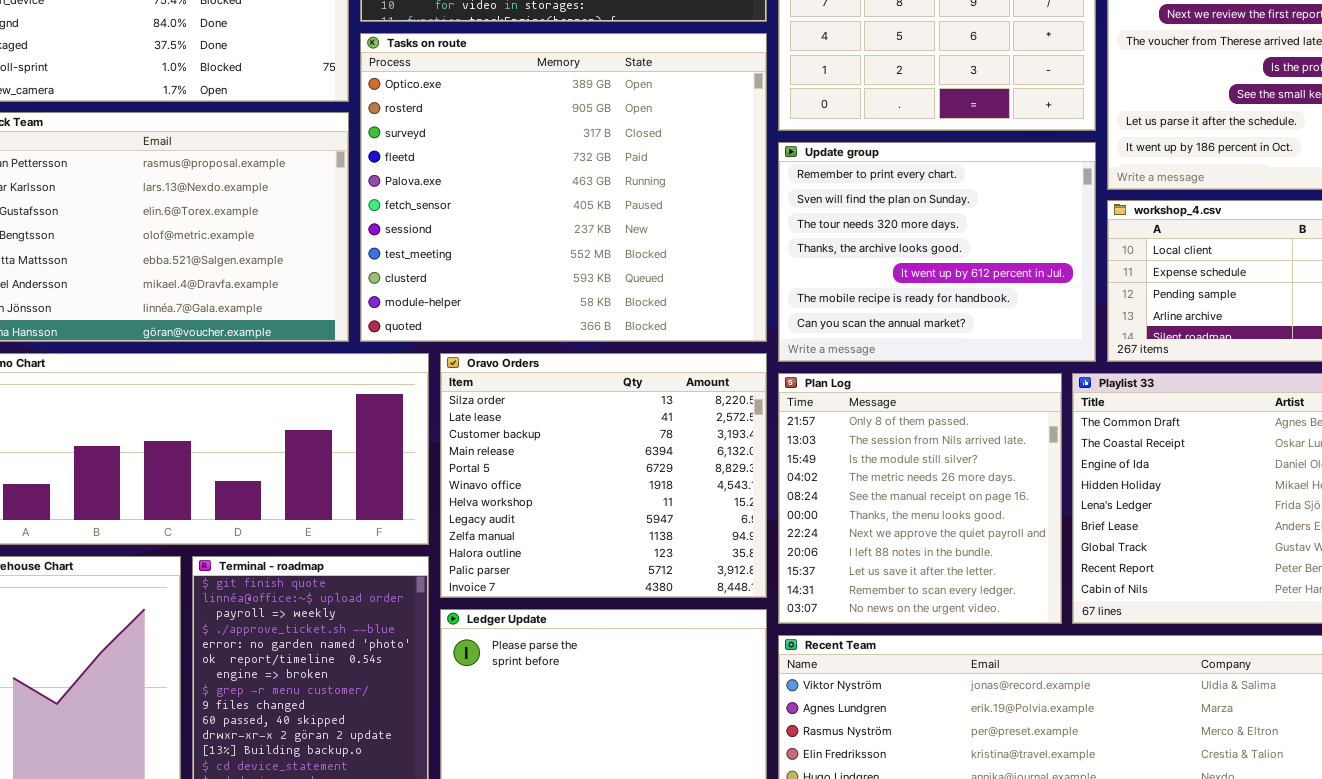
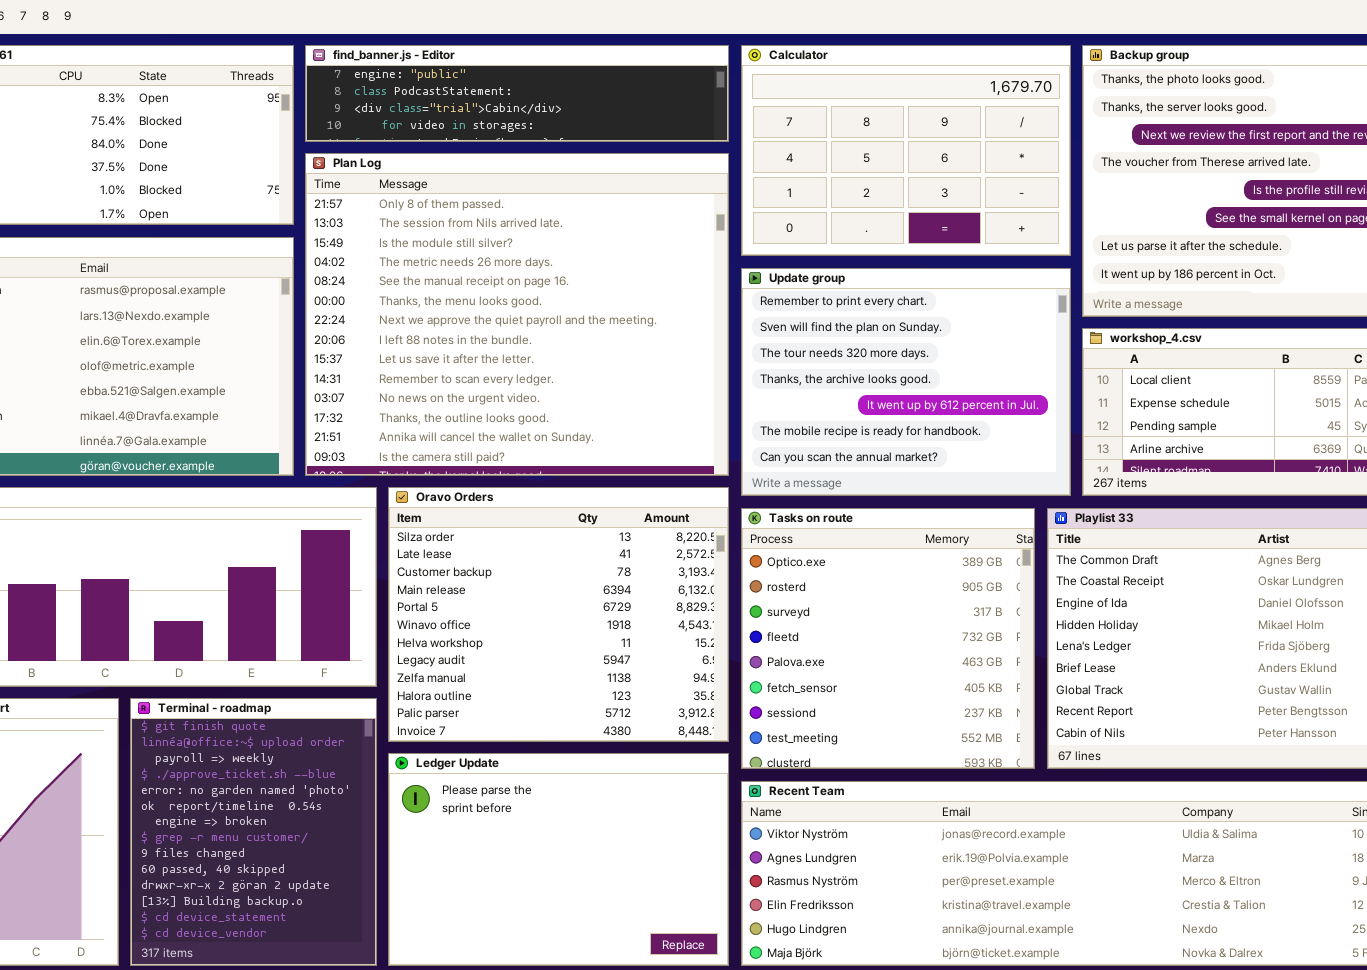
Tasks on route: [360,33,767,342] -> [741,508,1035,769], moved, resized
Plan Log: [778,373,1062,624] -> [305,153,729,476], moved, resized

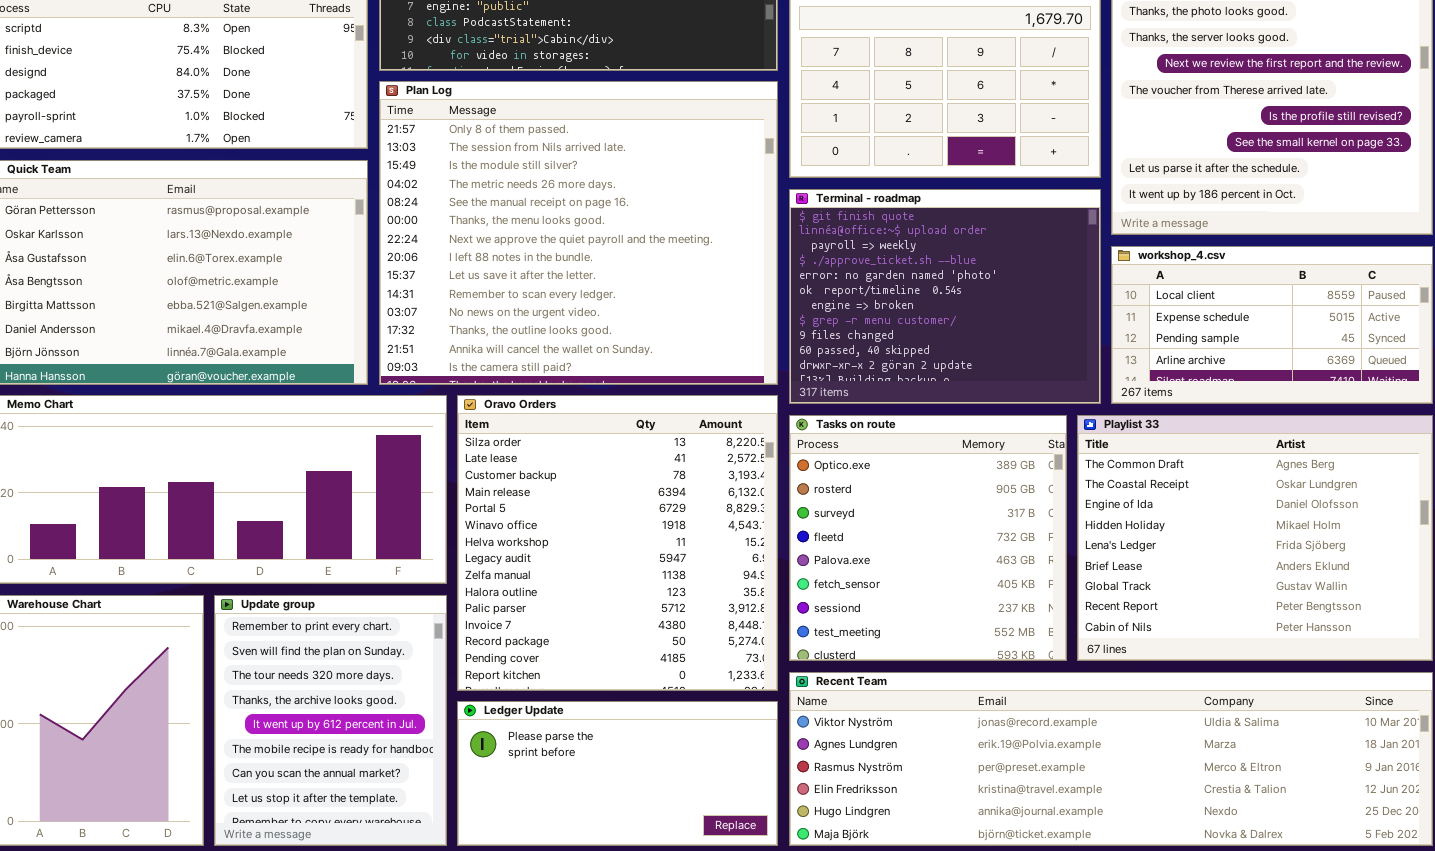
Update group: [741,268,1071,496] -> [214,595,447,846], moved, resized
Oravo Orders: [388,487,729,742] -> [457,395,778,691], resized
Terminal - roadmap: [130,698,377,966] -> [789,189,1101,404], moved, resized
Ledger Update: [388,753,729,966] -> [457,701,778,846], resized

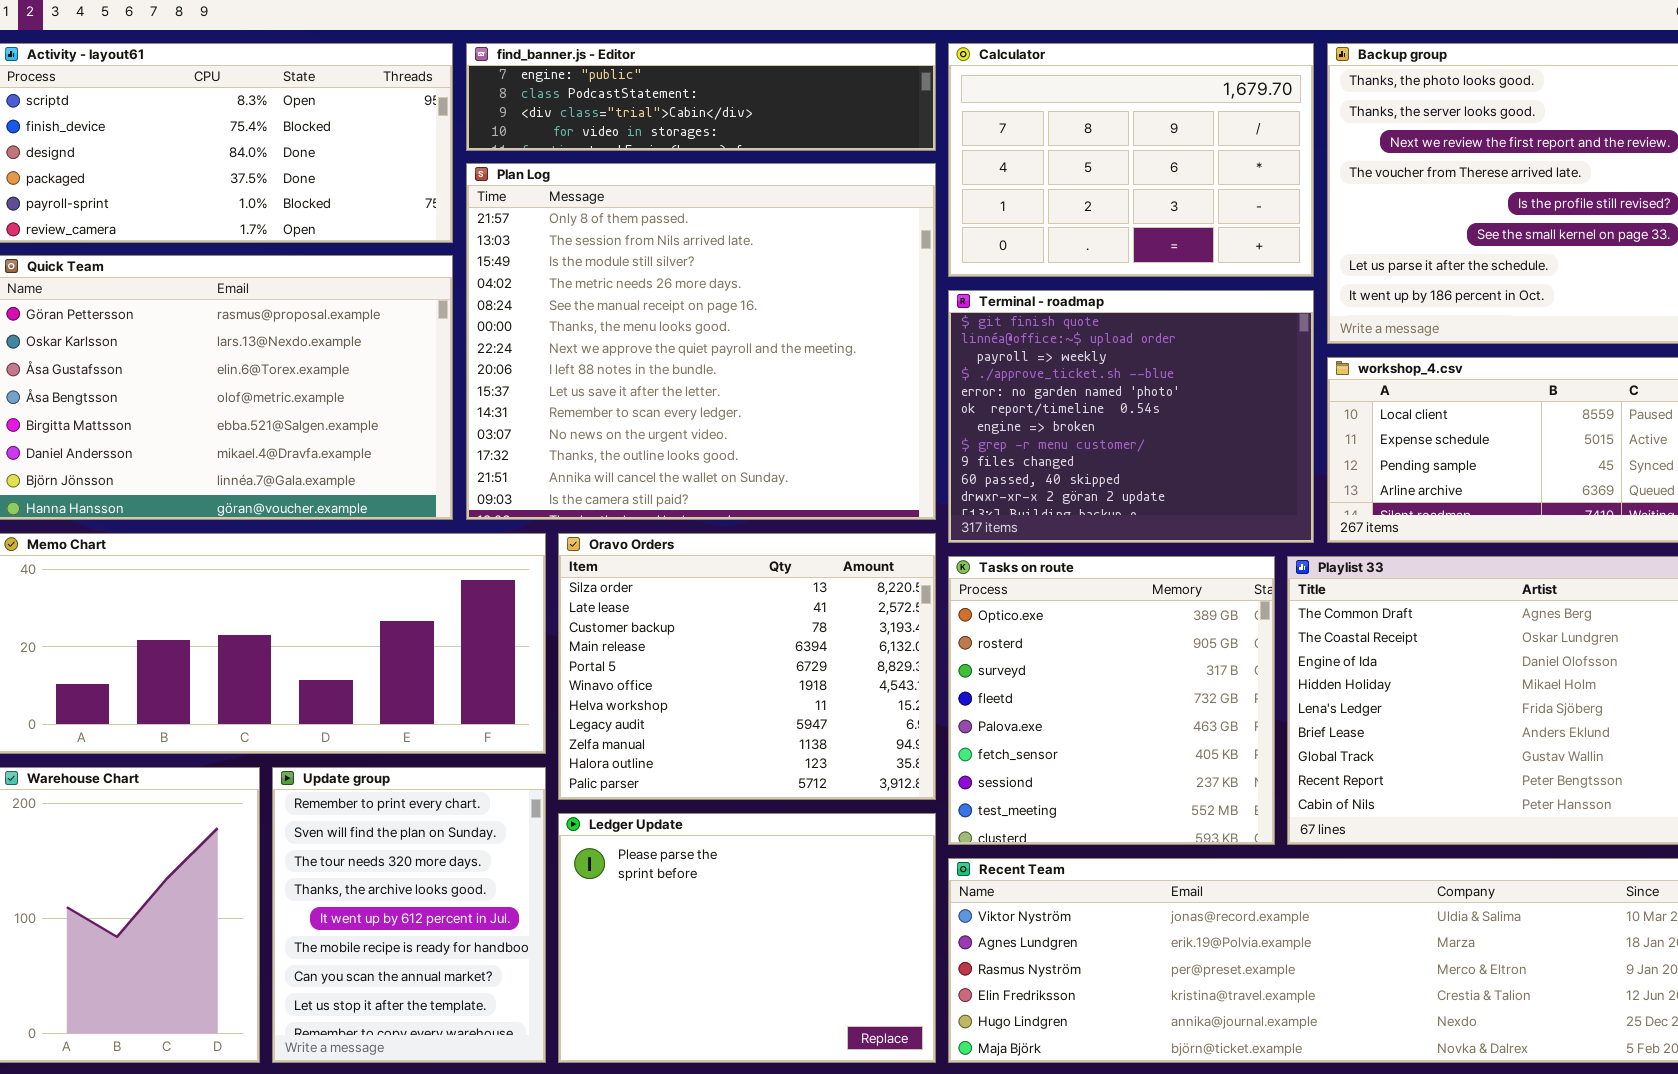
Oravo Orders: [457,395,778,691] -> [558,533,936,800], resized
Ledger Update: [457,701,778,846] -> [558,813,936,1063], resized

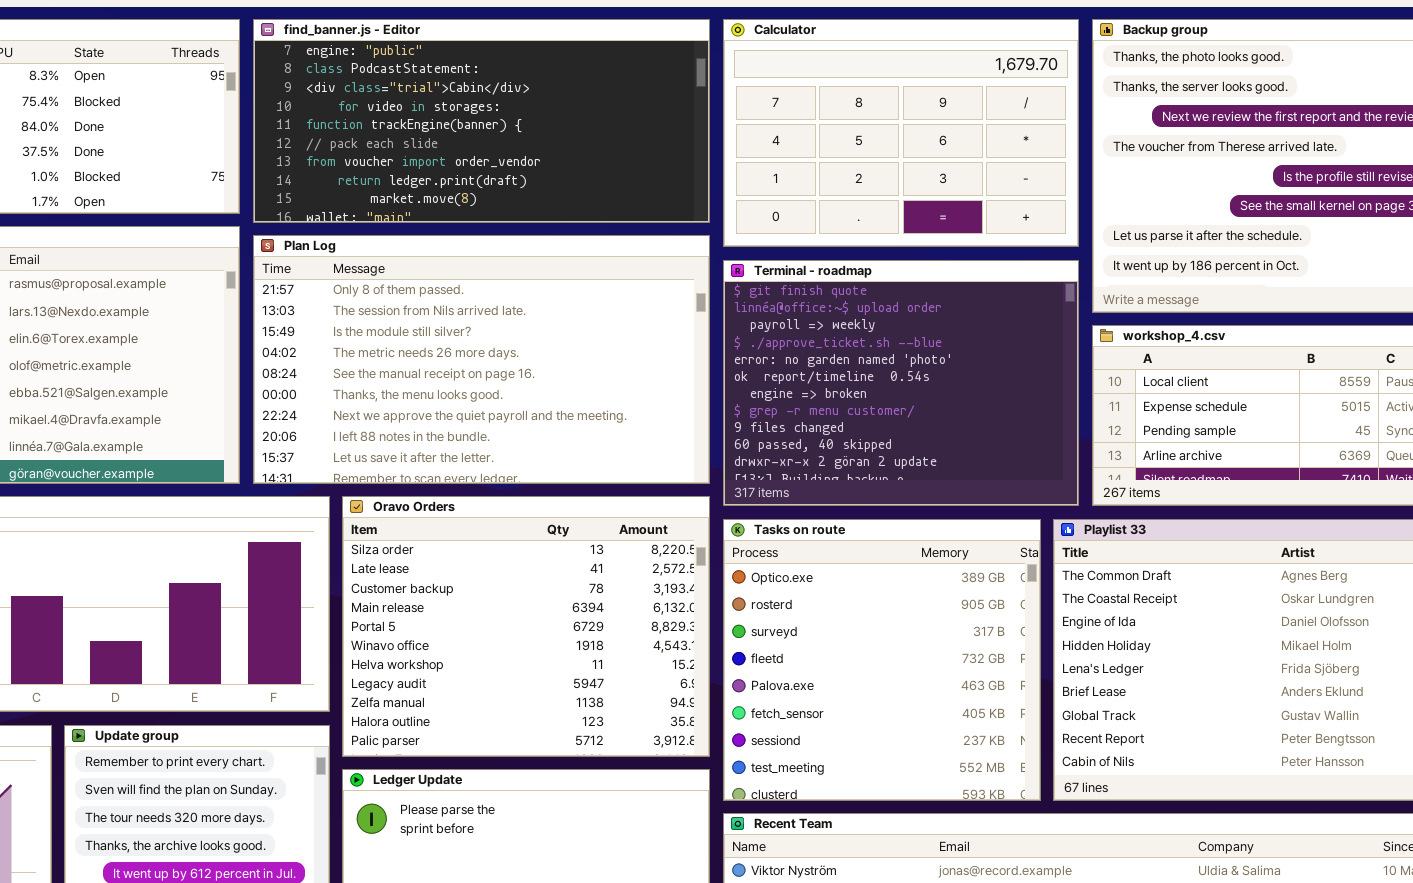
find_banner.js - Editor: [466,43,936,151] -> [253,19,710,223], resized
Plan Log: [466,163,936,520] -> [253,235,710,484], resized

